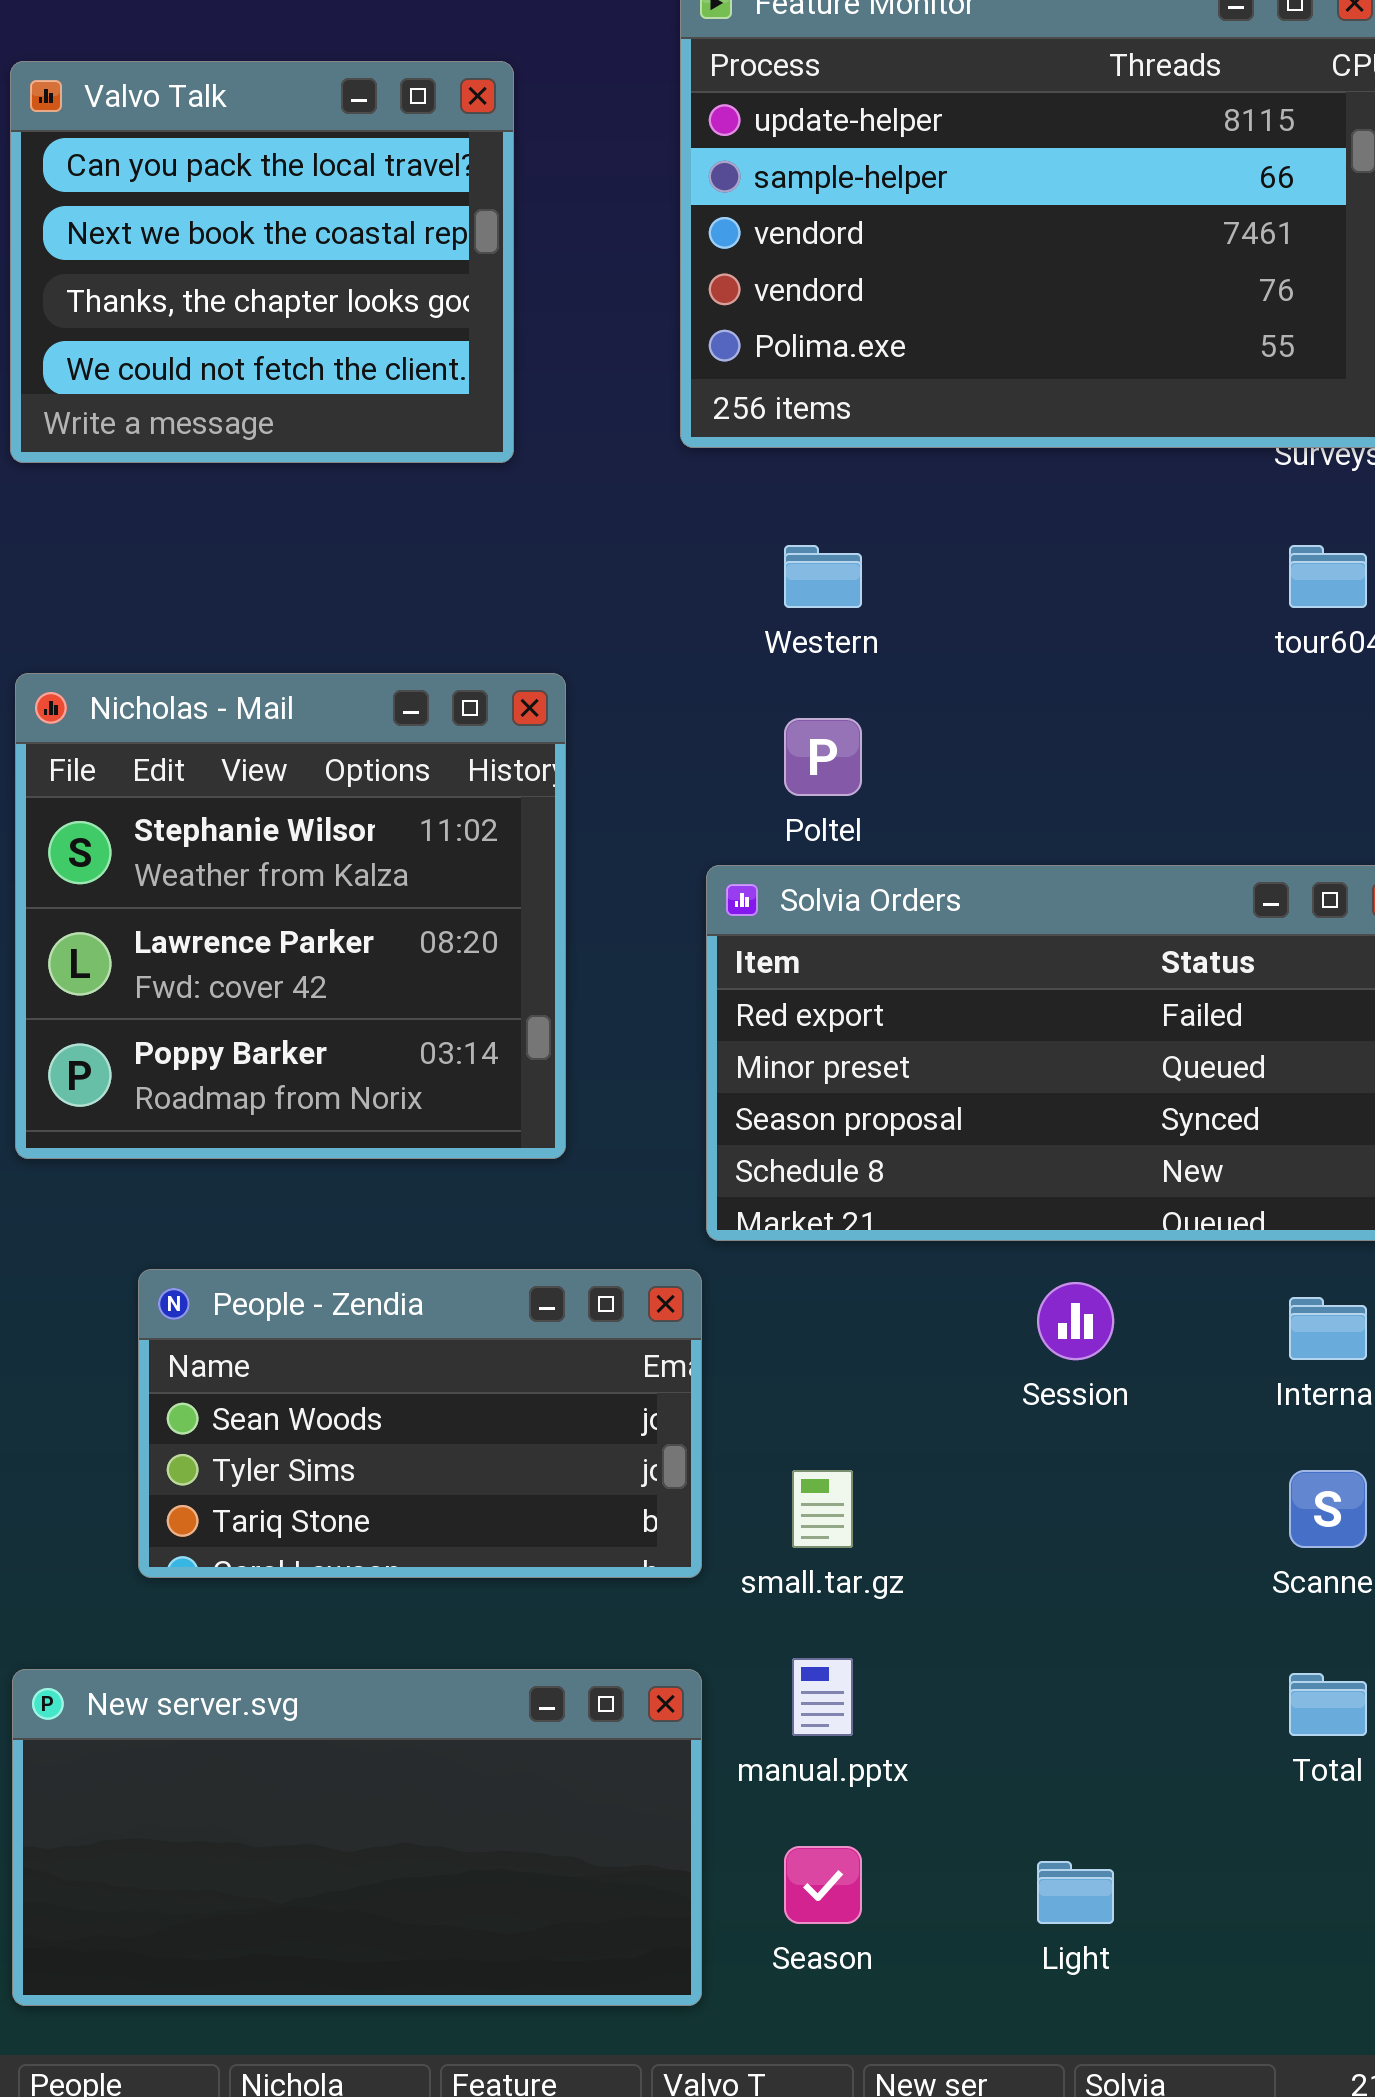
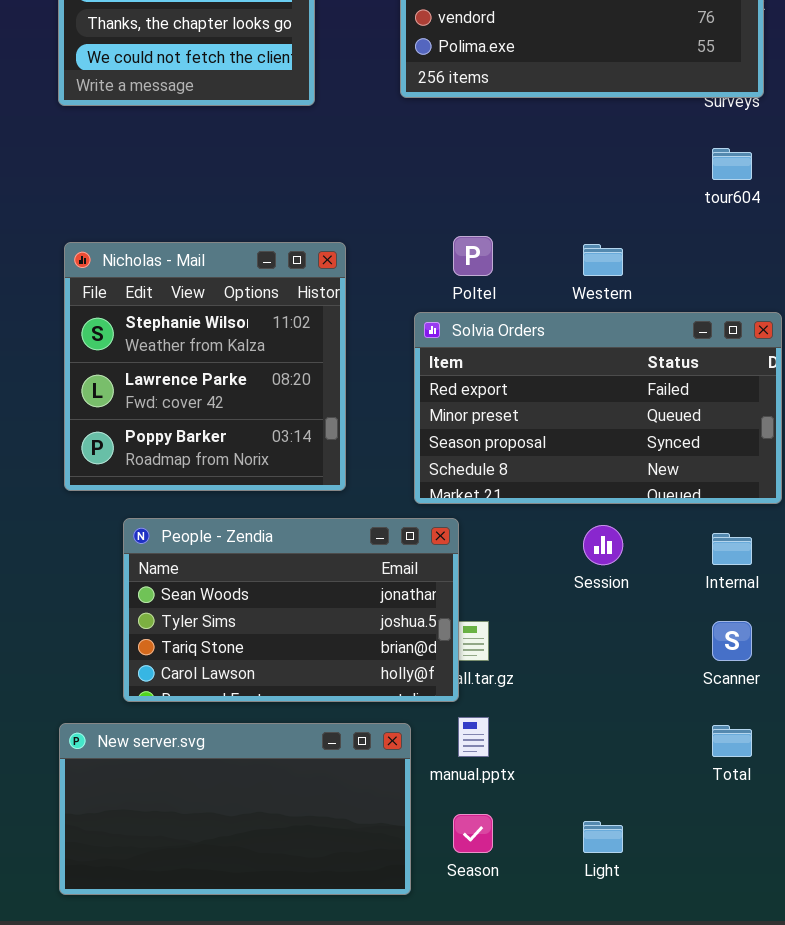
Western: [784,545,862,608] -> [583,244,623,276], moved
Nicholas - Mail: [15,673,566,1159] -> [64,242,346,491], moved
People - Zendia: [138,1269,702,1578] -> [123,518,459,702], resized

